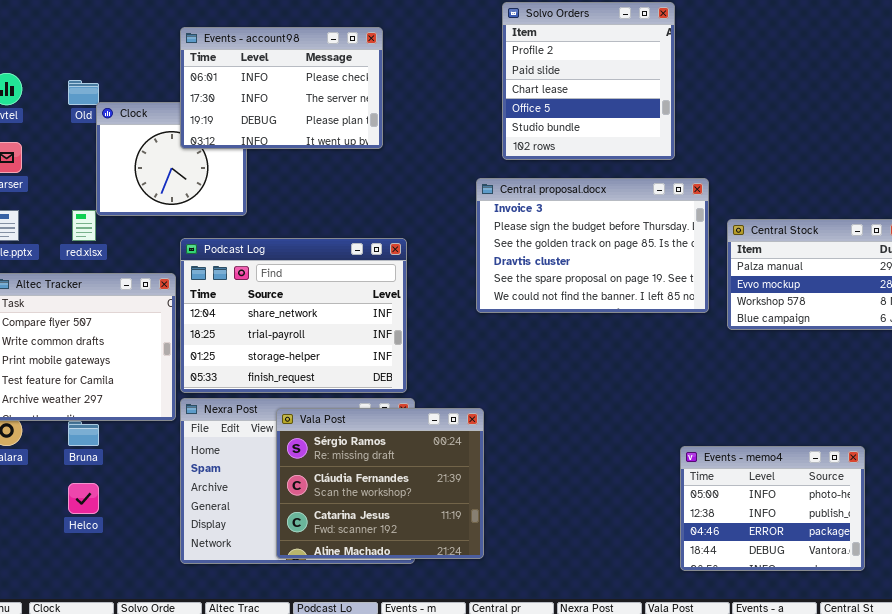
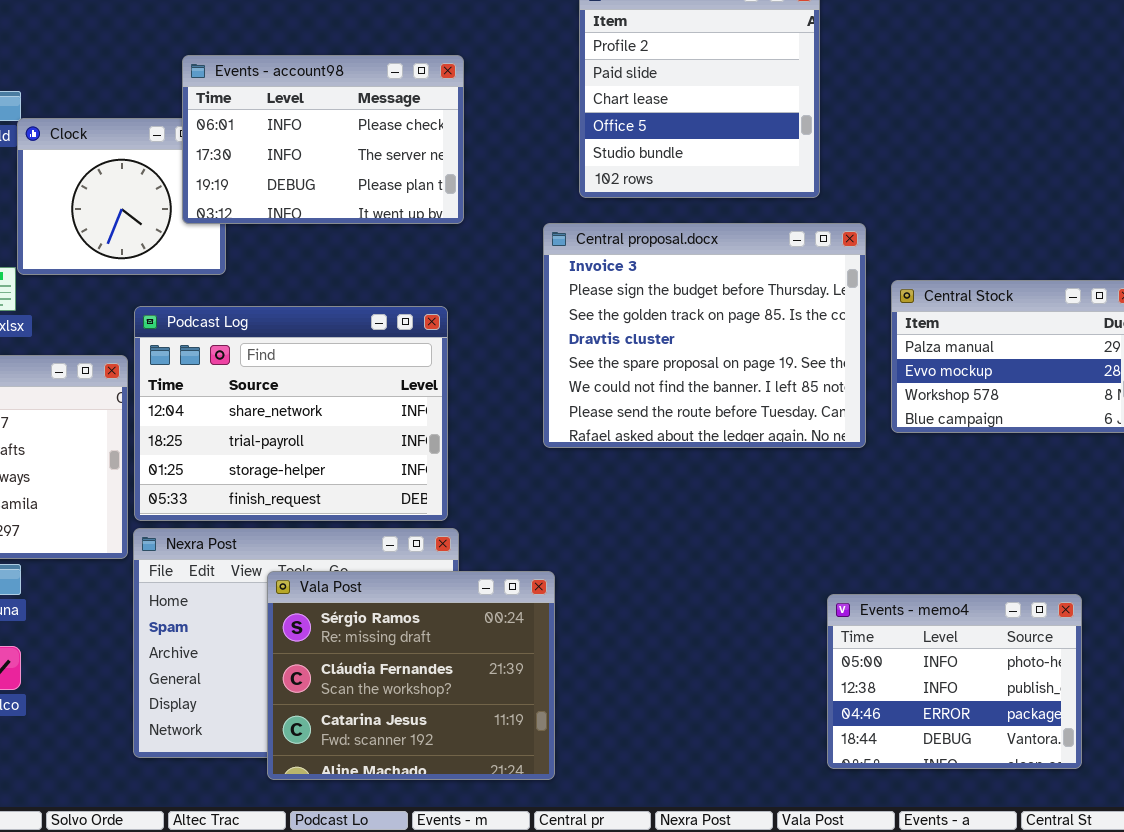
Events - account98: [180,27,383,149] -> [182,55,464,224], moved
Central proposal.docx: [476,178,709,313] -> [543,223,866,448], resized
Vala Post: [276,408,484,559] -> [267,571,555,780], moved

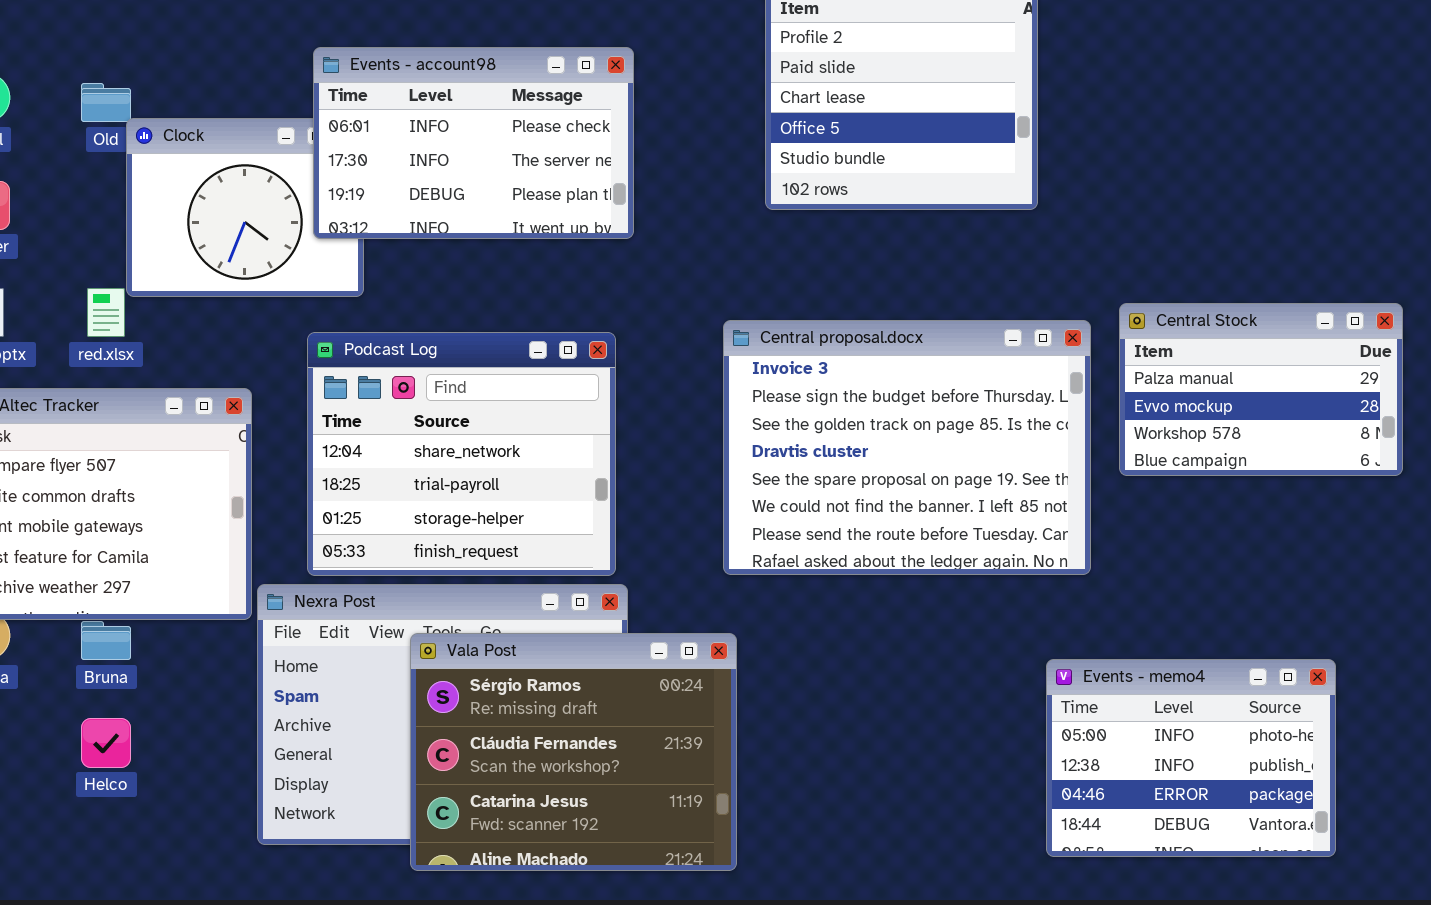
Central proposal.docx: [543,223,866,448] -> [723,320,1091,575], moved
Podcast Log: [134,306,448,521] -> [307,332,616,576], resized

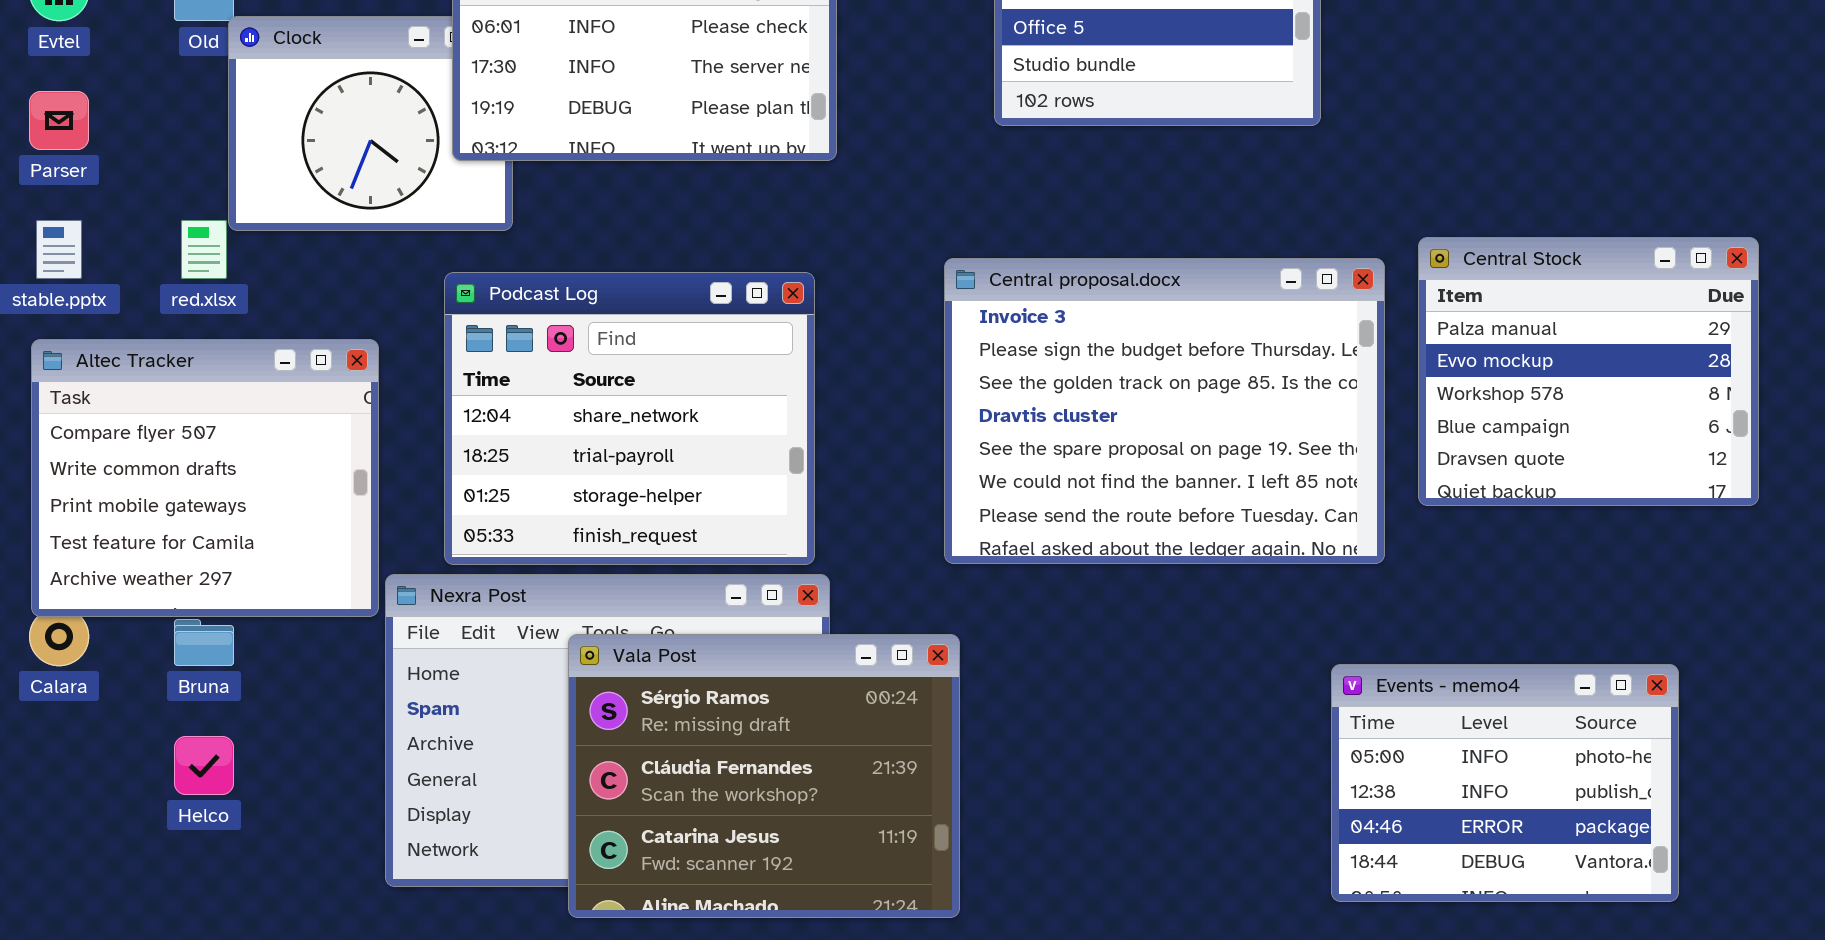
Central Stock: [1119,303,1403,476] -> [1418,237,1759,506], resized

